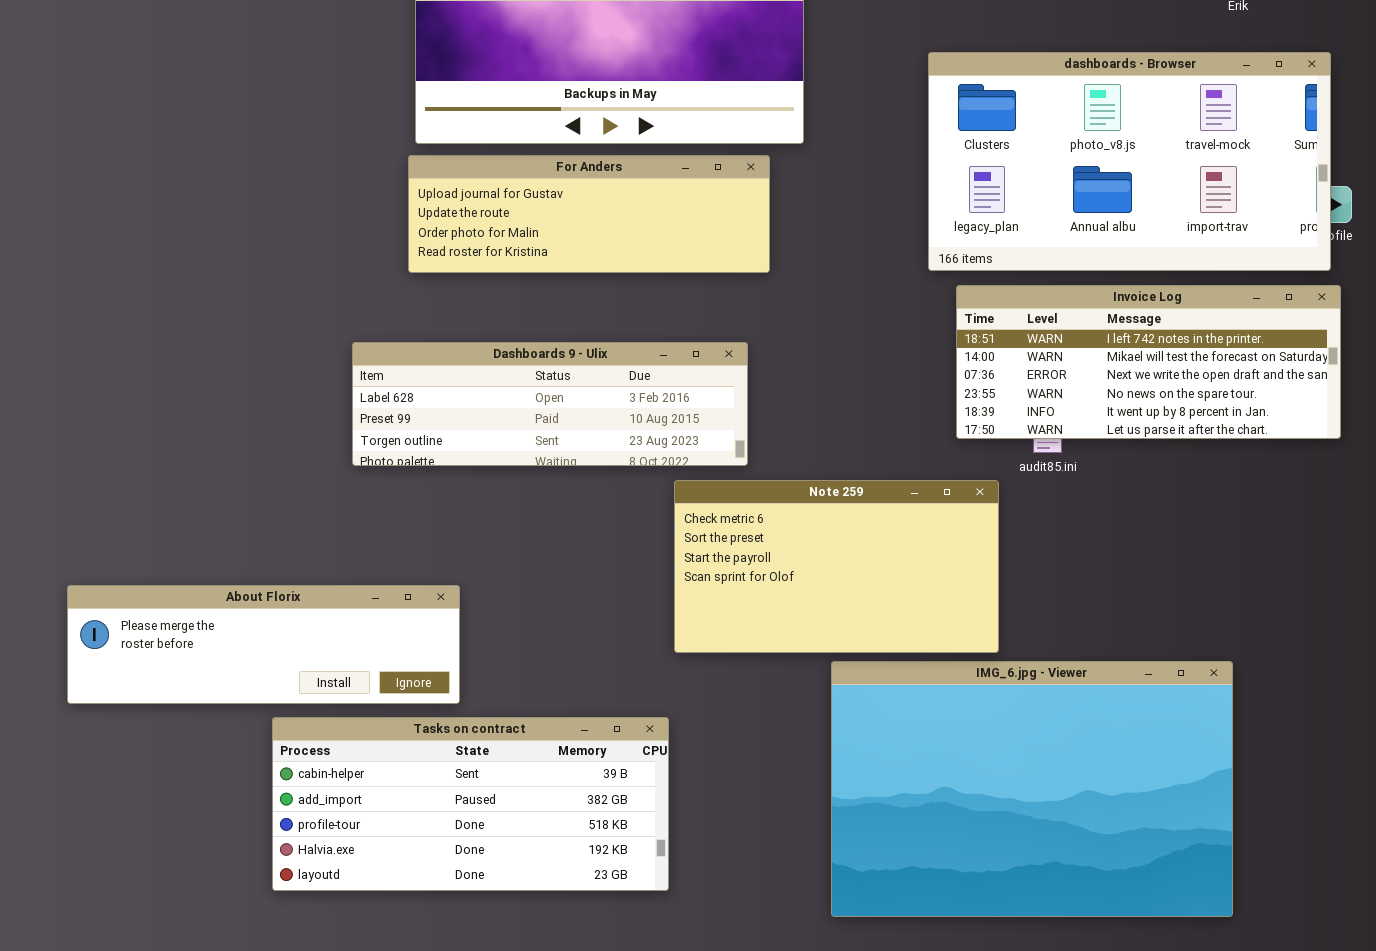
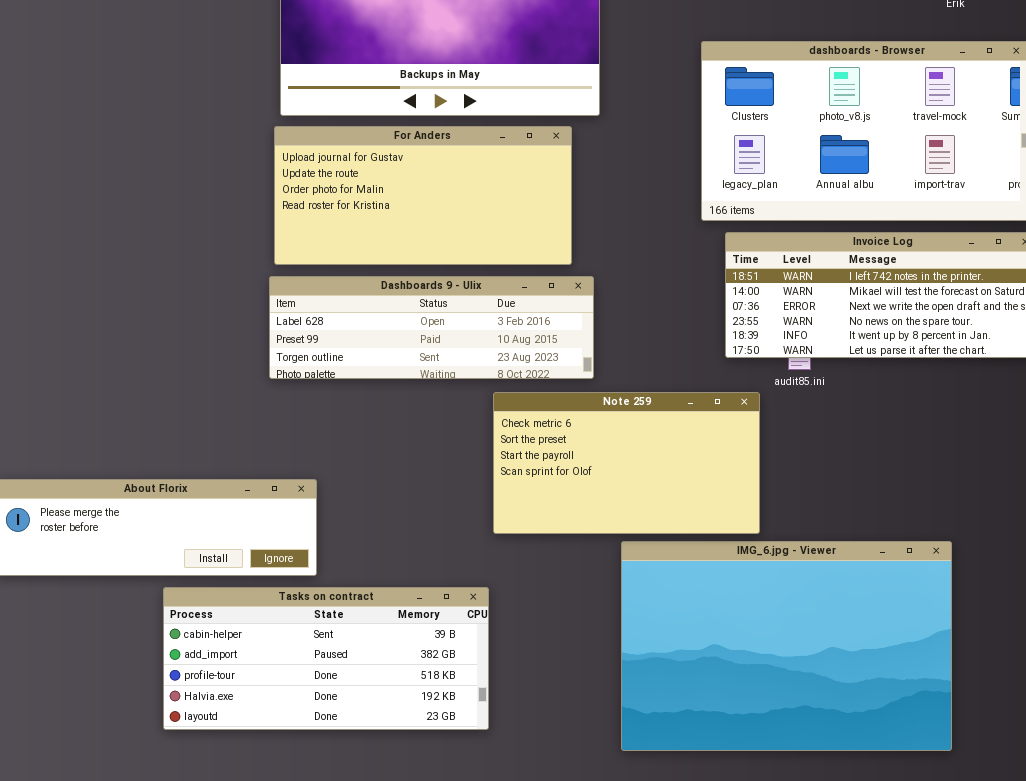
For Anders: [408,155,770,273] -> [274,126,572,265], resized
Dashboards 9 - Ulix: [352,342,748,466] -> [269,276,594,379], moved

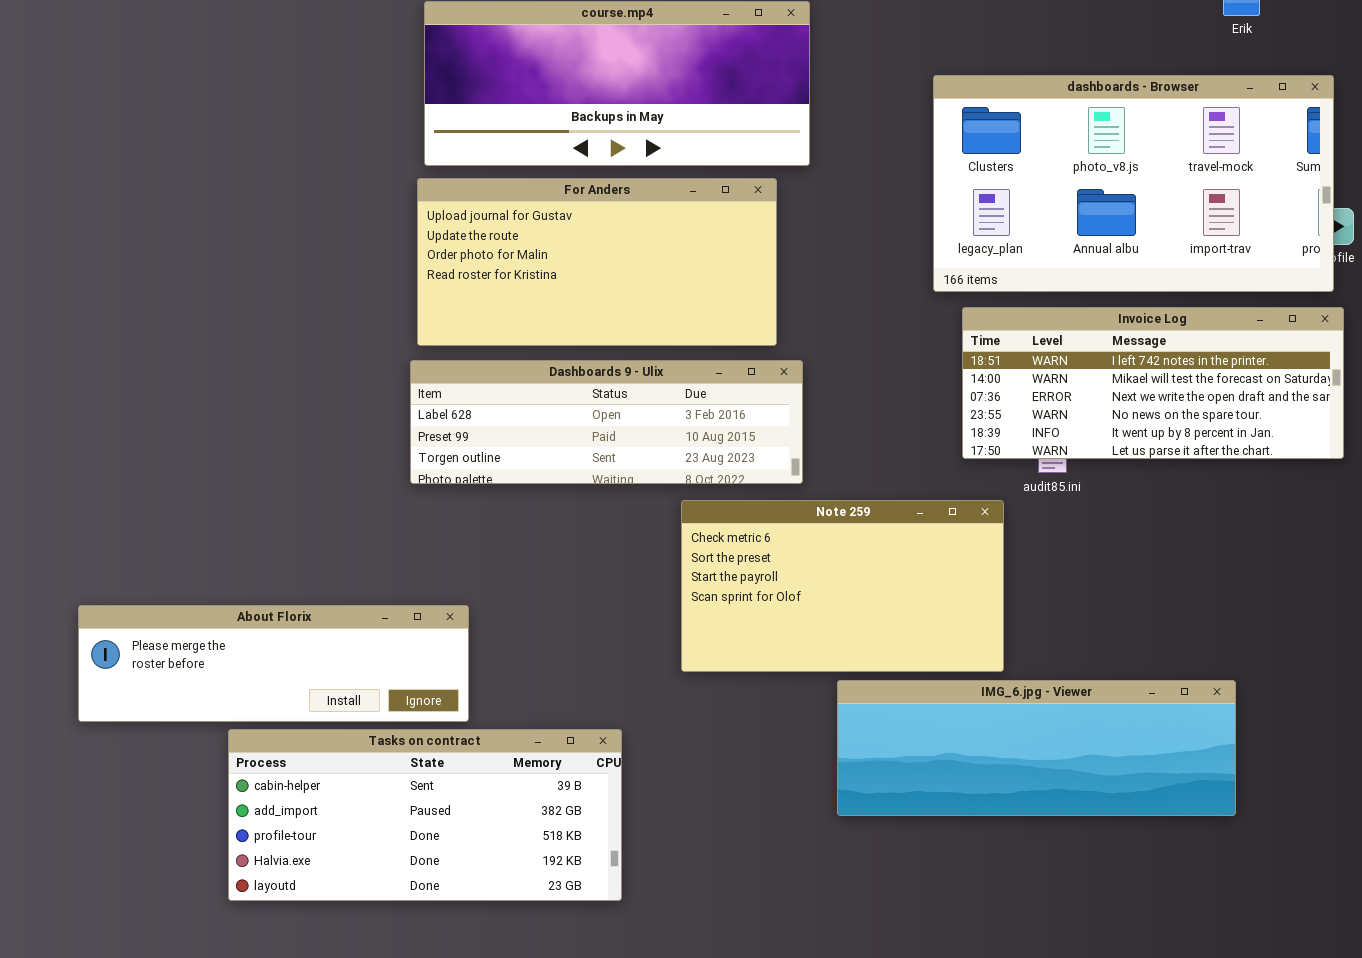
IMG_6.jpg - Viewer: [621,541,952,751] -> [837,680,1236,816], resized
Tasks on contract: [163,587,489,730] -> [228,729,622,901], moved

